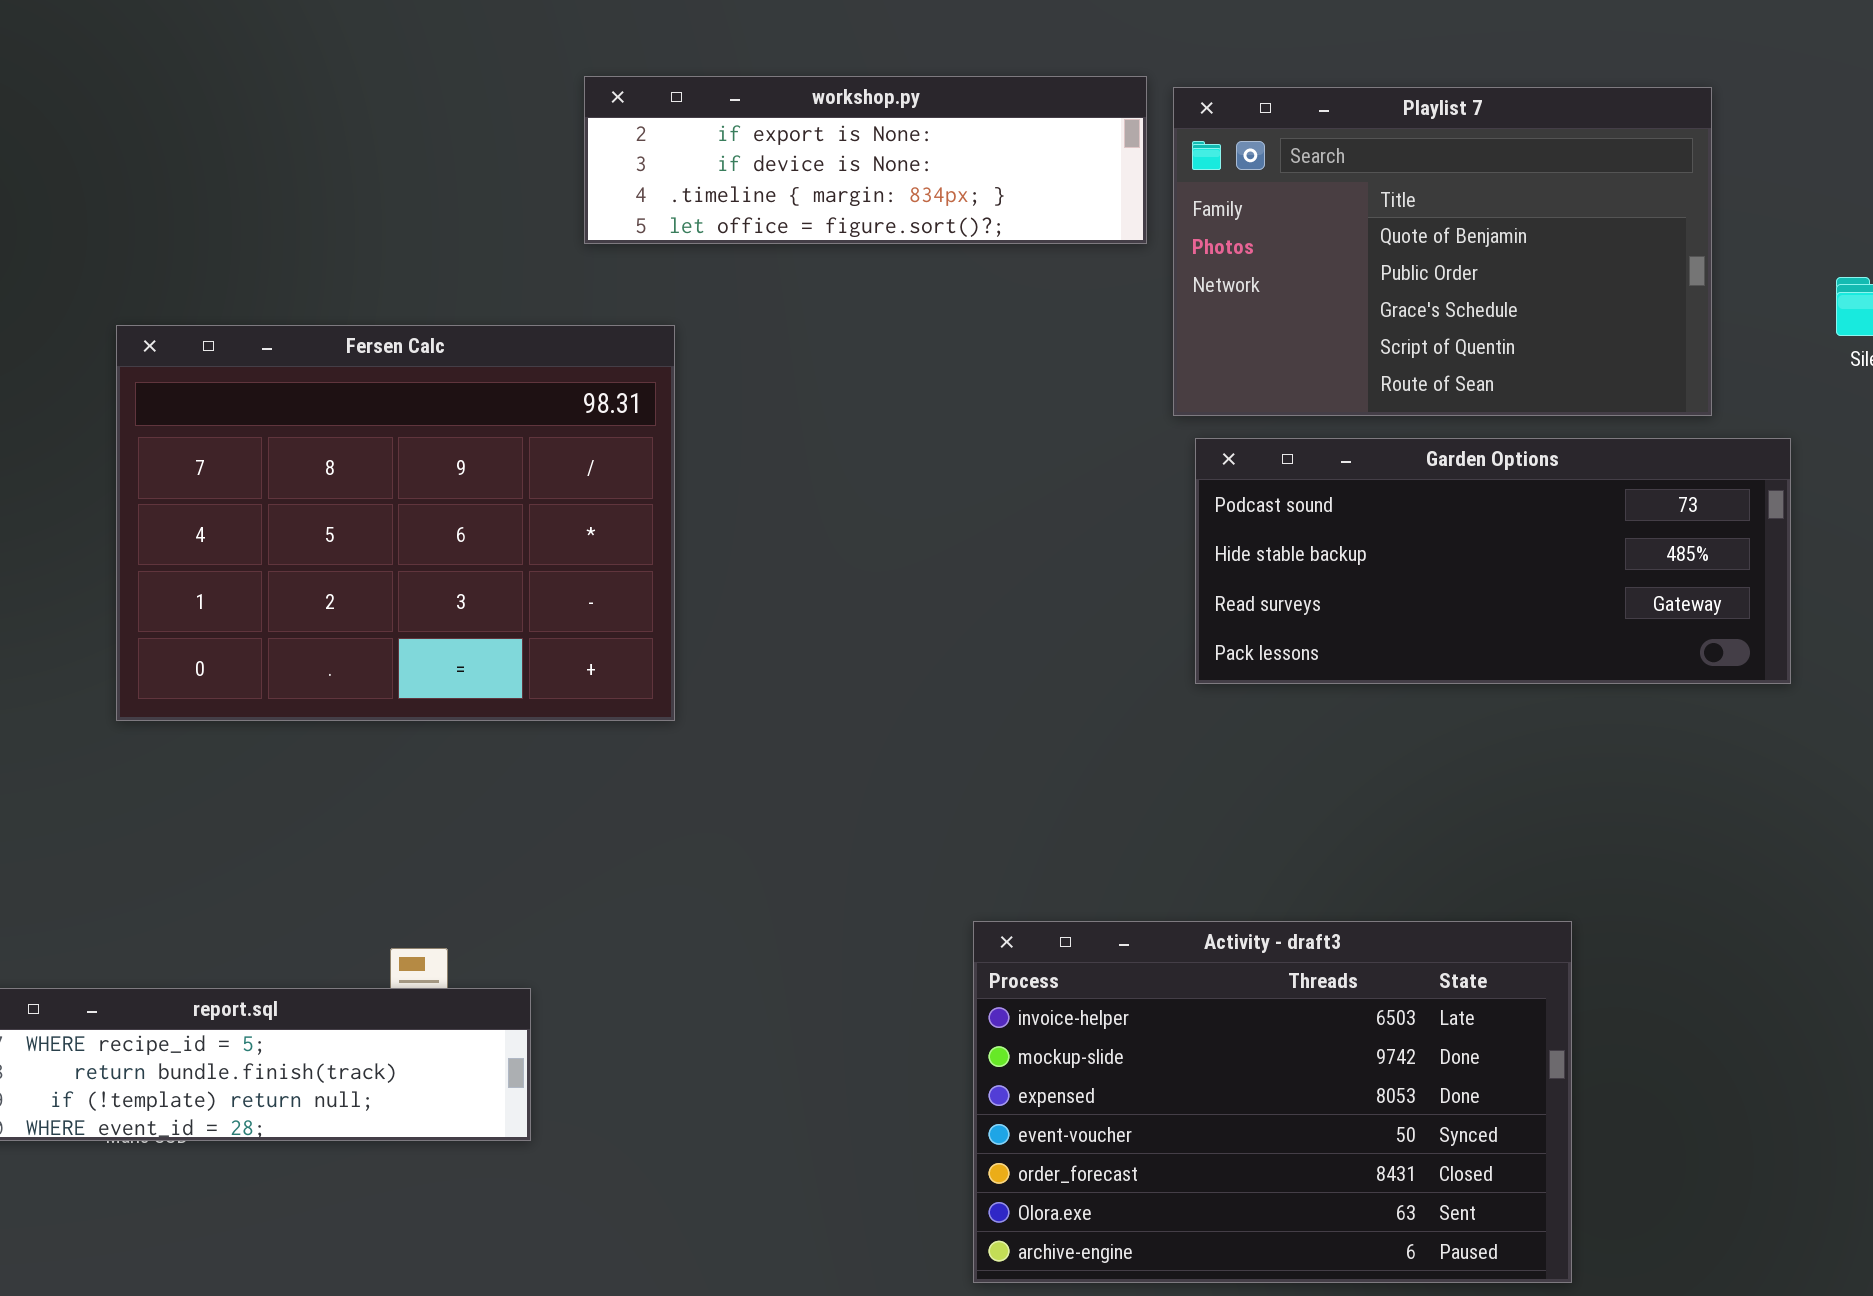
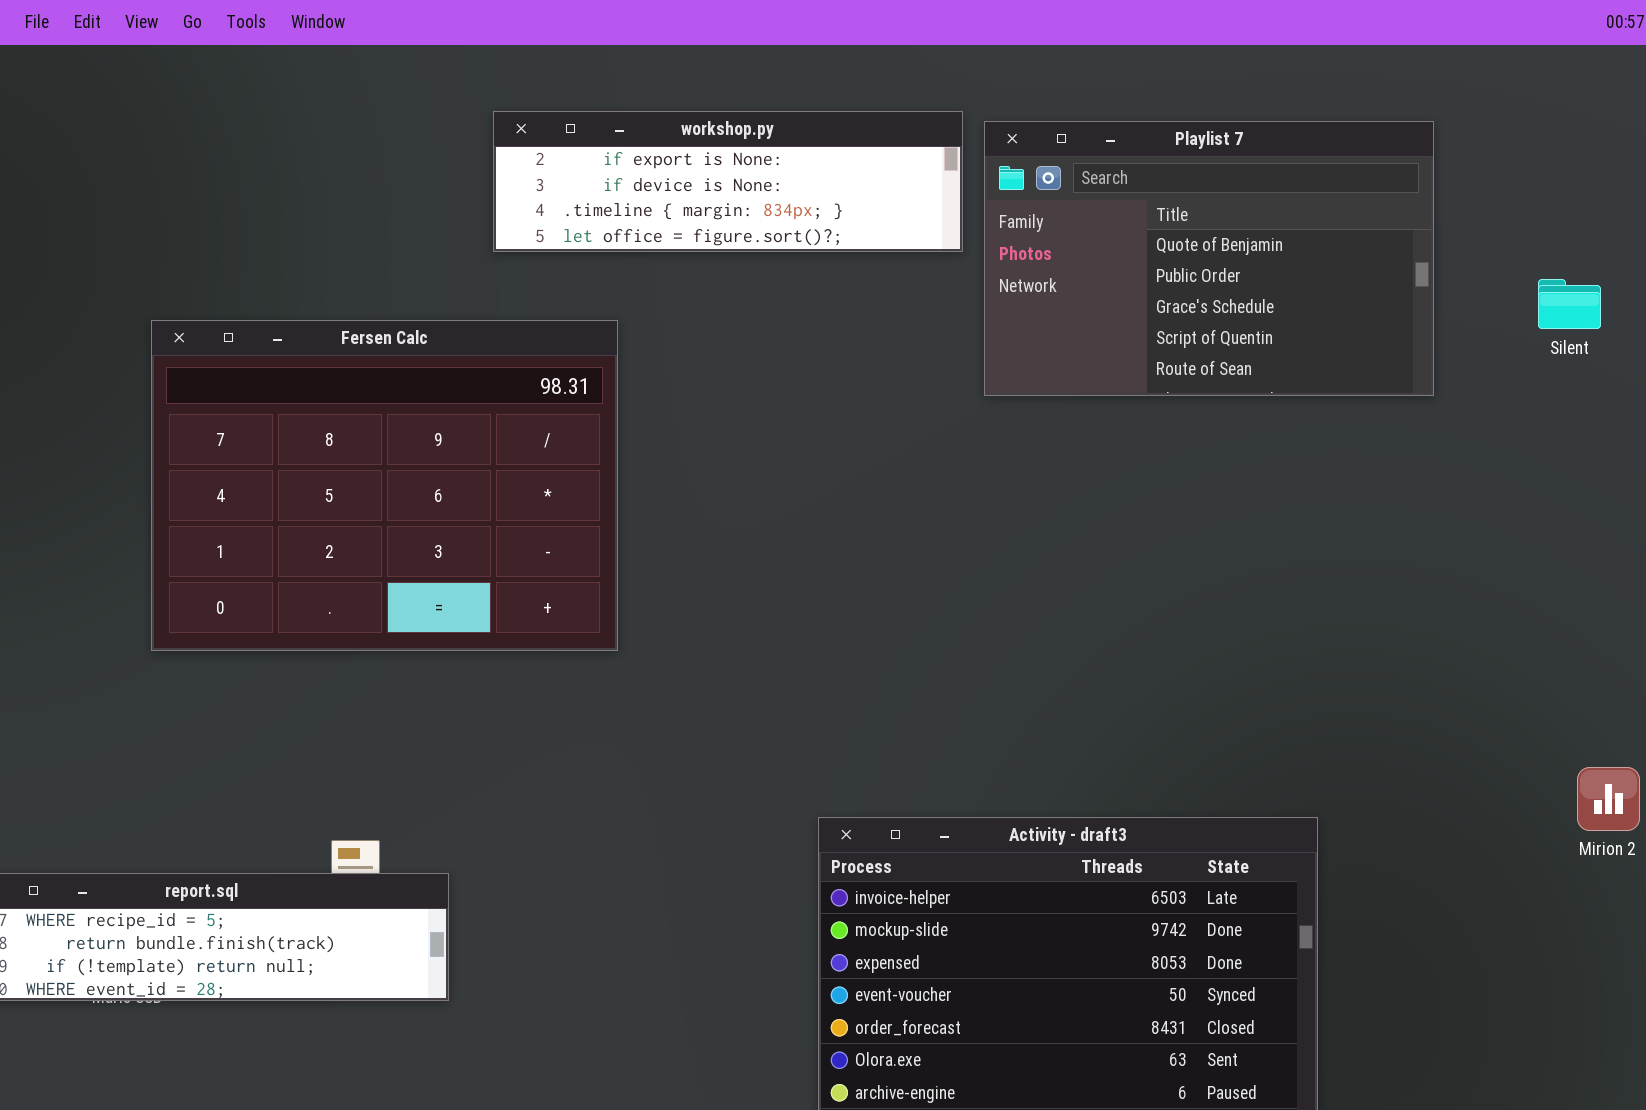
Fersen Calc: [116,325,675,721] -> [151,320,618,651], moved
Garden Options: [1195,438,1791,684] -> none, closed

